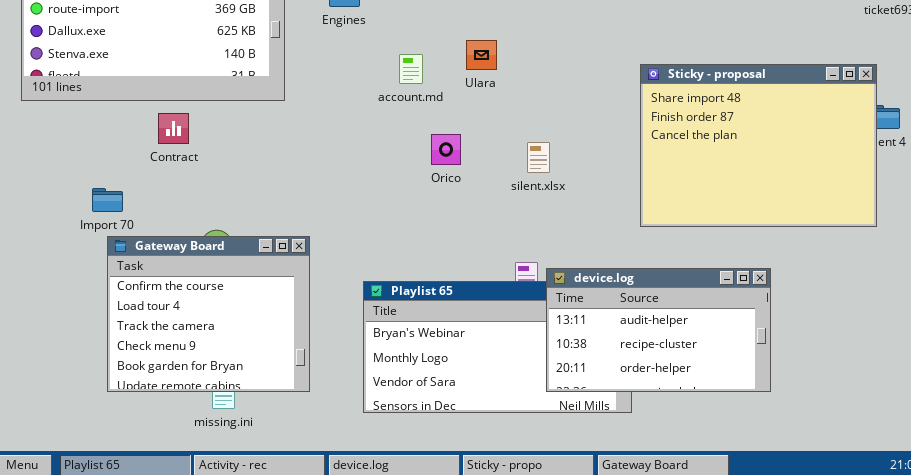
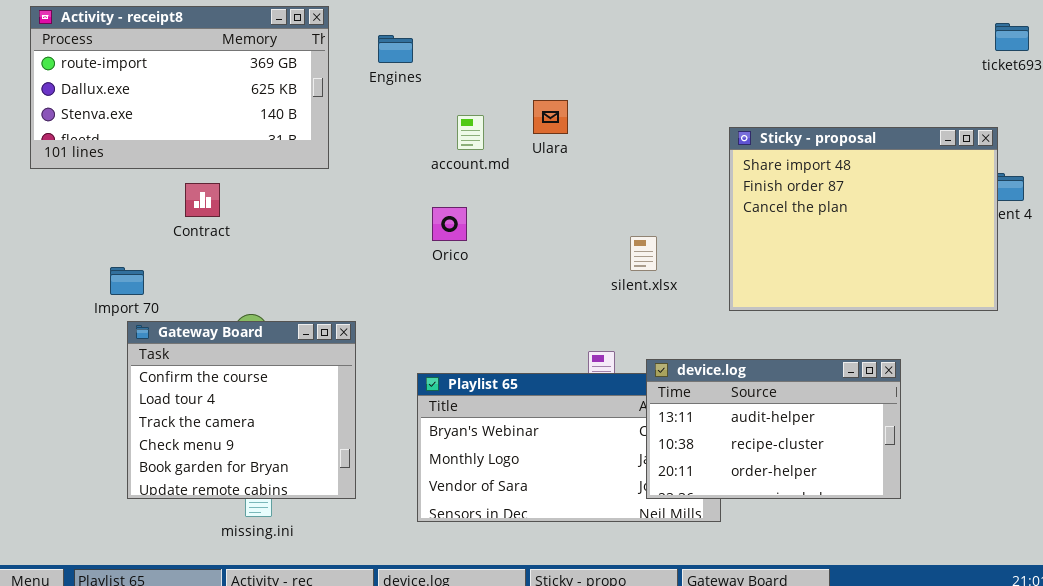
Orico: [431,134,461,165] -> [432,207,467,241], moved
silent.xlsx: [527,142,550,173] -> [630,236,657,271], moved
device.log: [546,268,771,392] -> [646,359,901,499], moved

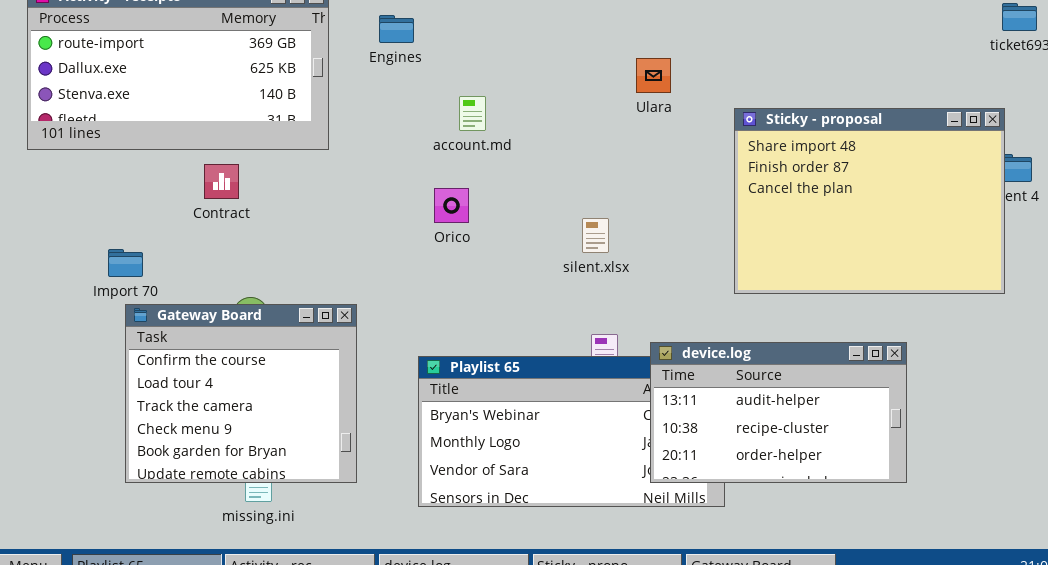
Ulara: [533,100,568,134] -> [636,58,671,93], moved
Contract: [185,183,220,217] -> [204,164,239,199], moved
silent.xlsx: [630,236,657,271] -> [582,218,609,253], moved

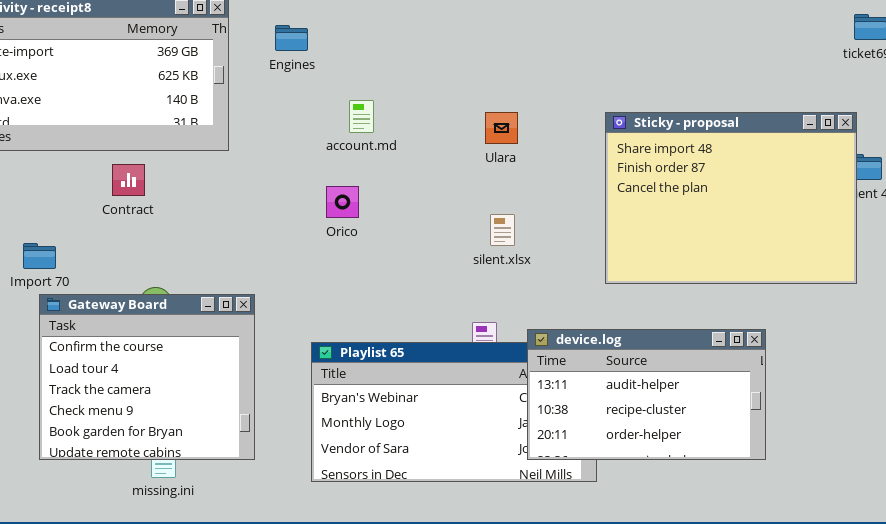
Ulara: [636,58,671,93] -> [485,112,518,144], moved
silent.xlsx: [582,218,609,253] -> [490,214,515,246], moved

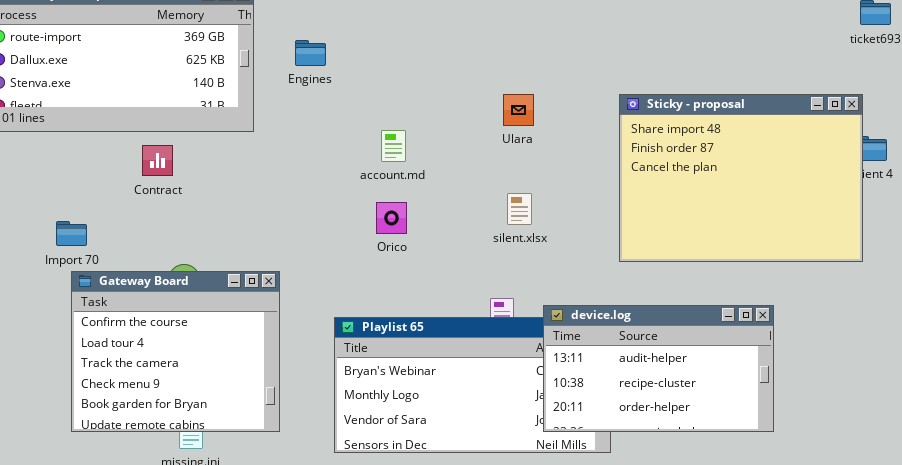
Engines: [275,25,308,51] -> [295,40,326,66], moved
account.md: [349,100,374,133] -> [381,130,406,162], moved
Orico: [326,186,359,218] -> [376,202,407,234], moved

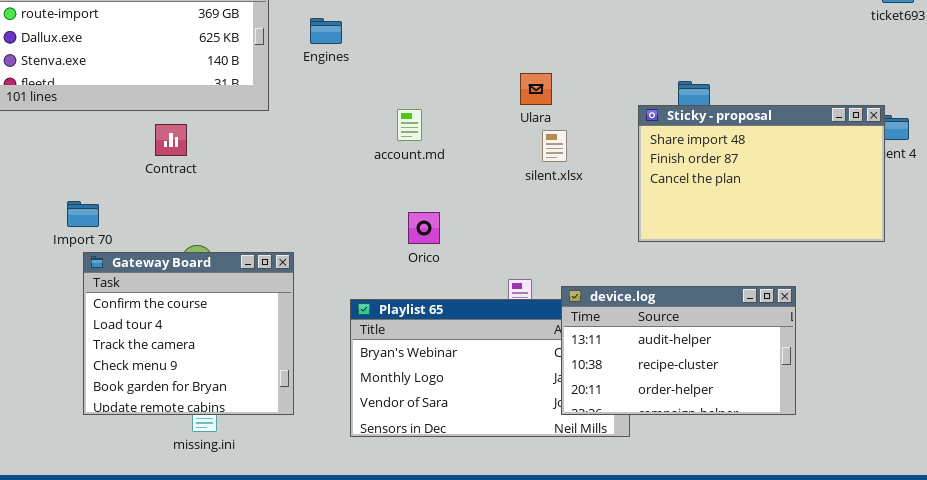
Sticky - proposal: [619,94,863,262] -> [638,105,885,242], resized
silent.xlsx: [507,193,532,225] -> [542,130,567,162], moved
Orico: [376,202,407,234] -> [408,212,440,244], moved

